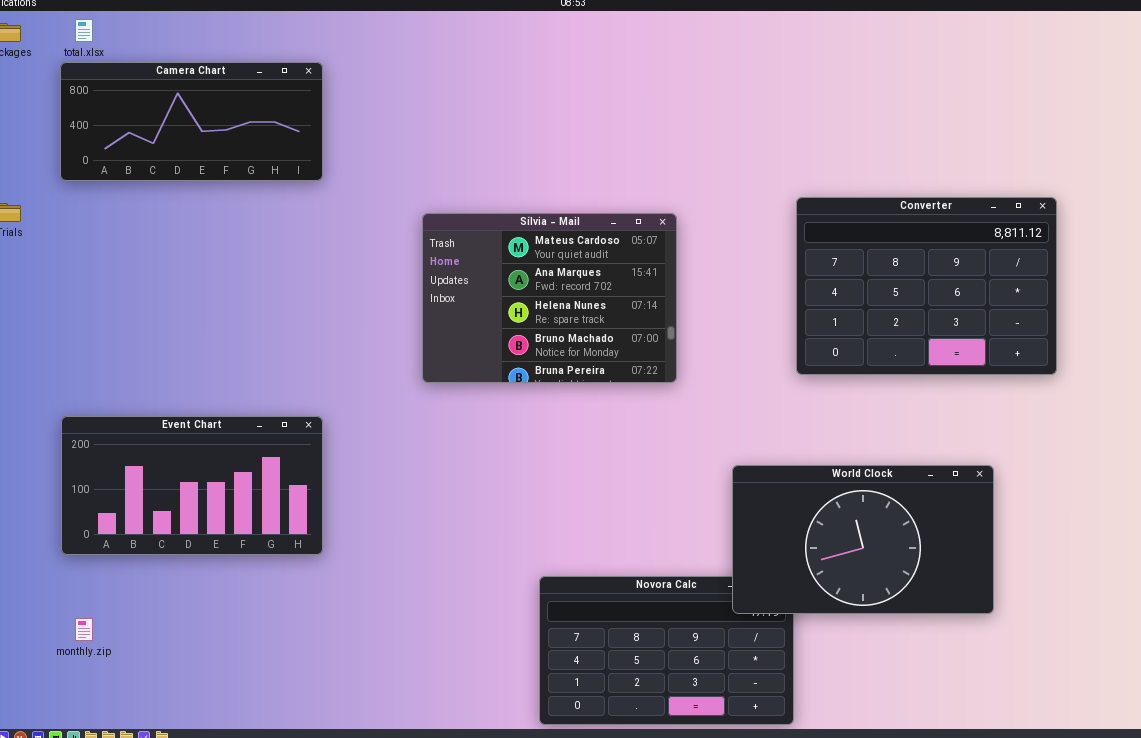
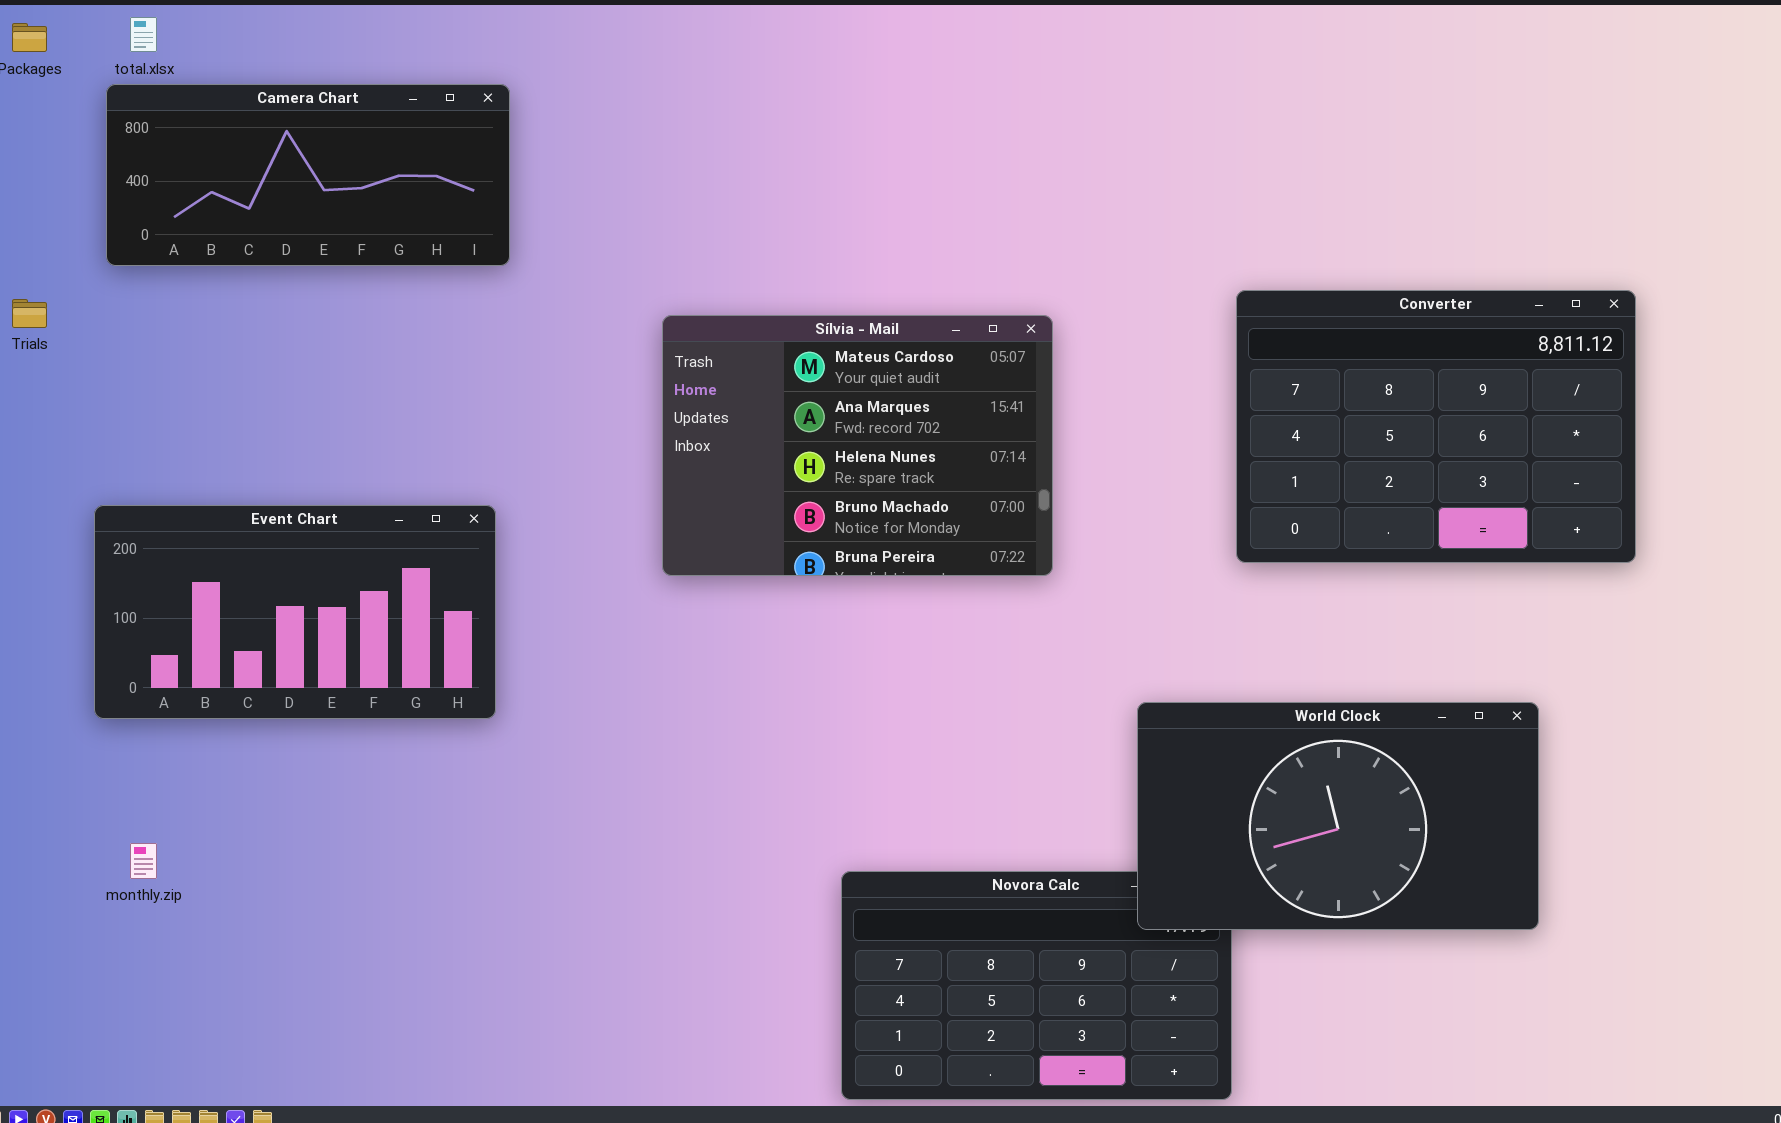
Event Chart: [61,416,323,555] -> [94,505,496,719], moved
monthly.zip: [75,618,93,641] -> [130,843,157,879], moved

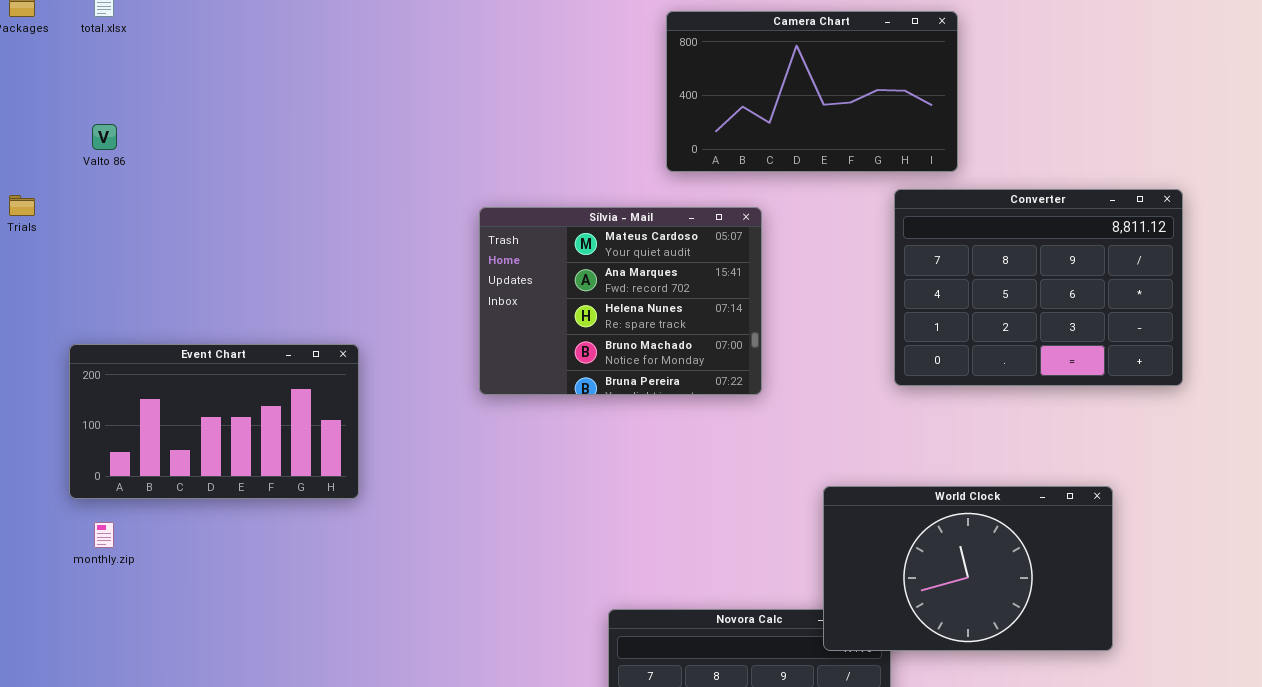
Camera Chart: [106,84,510,266] -> [666,11,958,172], moved, resized
monthly.zip: [130,843,157,879] -> [94,522,114,548], moved

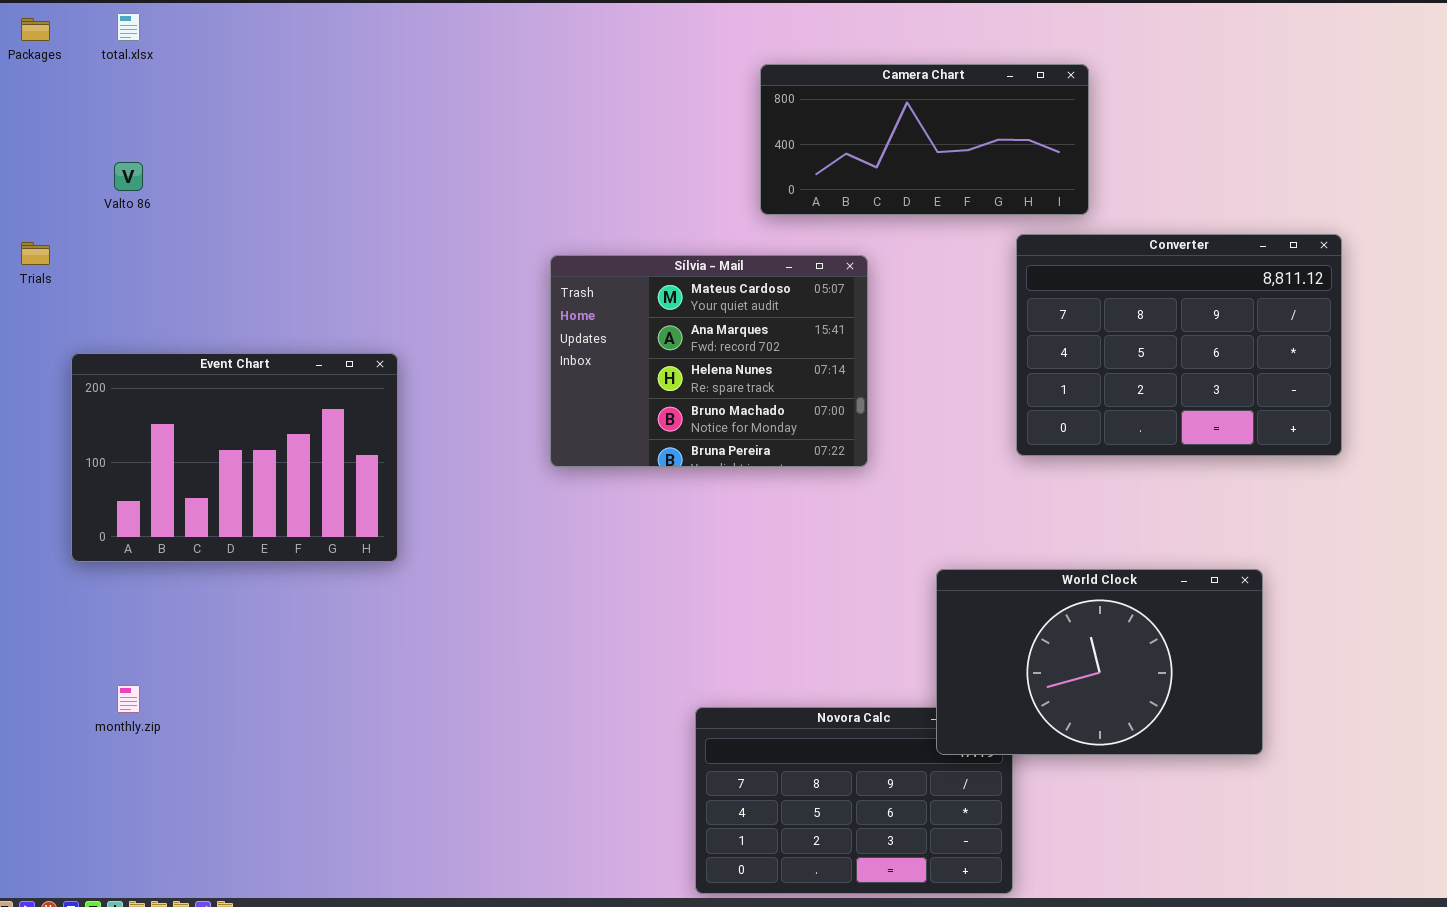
Camera Chart: [666,11,958,172] -> [760,64,1089,215], resized
Event Chart: [69,344,359,499] -> [71,353,398,562], moved, resized
monthly.zip: [94,522,114,548] -> [117,685,140,713], moved

